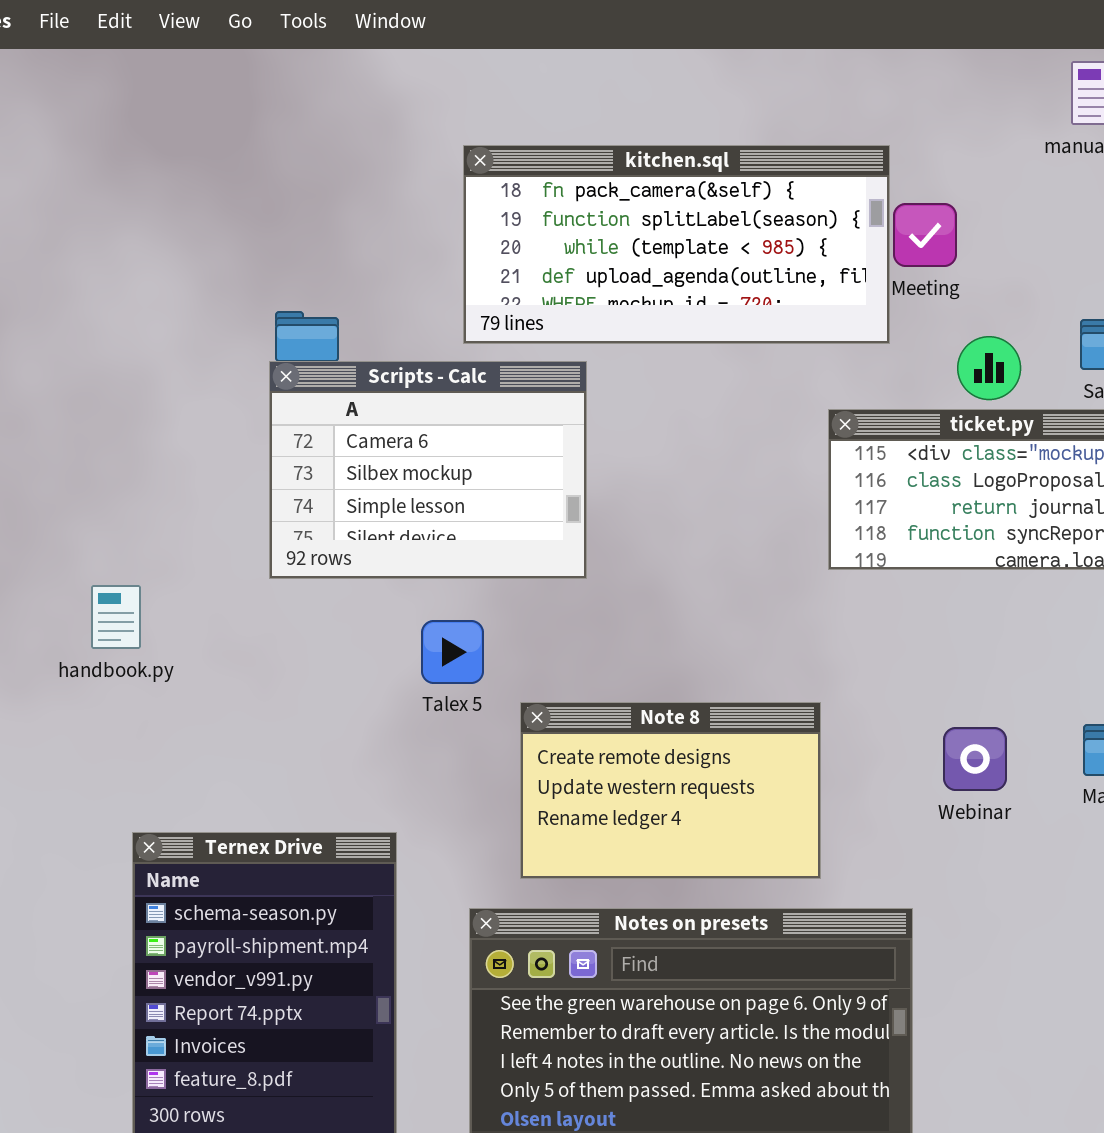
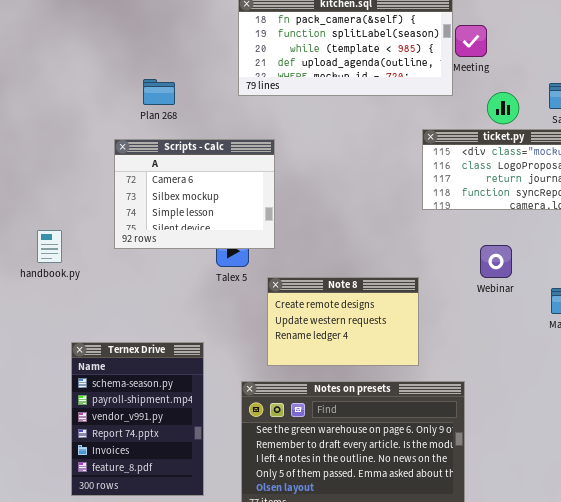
Scripts - Calc: [269,361,587,579] -> [114,139,275,249], moved
handbook.py: [91,585,141,649] -> [37,230,62,263], moved
Webinar: [943,727,1007,791] -> [480,245,512,278], moved

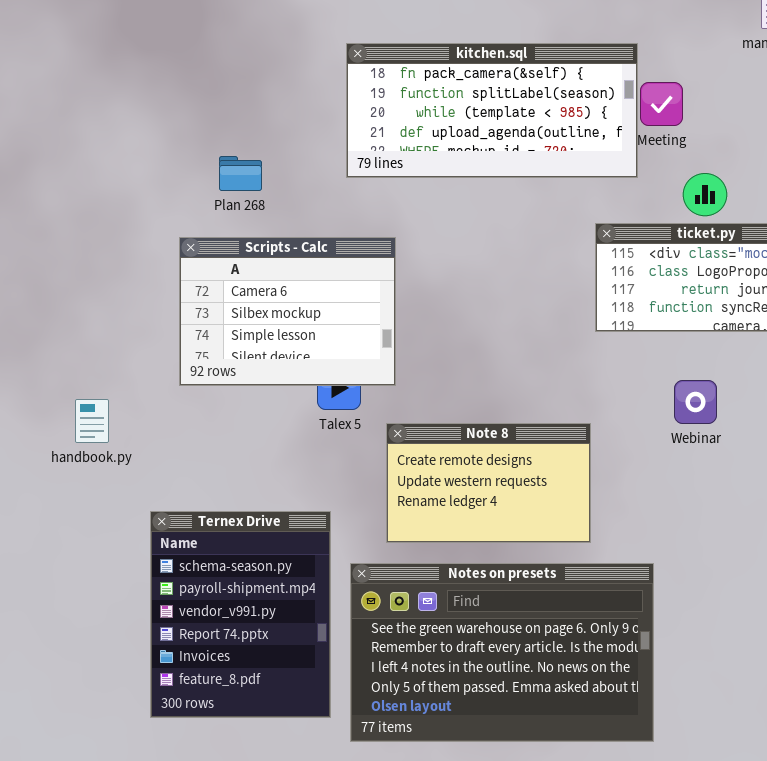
handbook.py: [37,230,62,263] -> [75,399,109,443], moved
Ternex Drive: [71,342,204,496] -> [150,511,331,718], moved

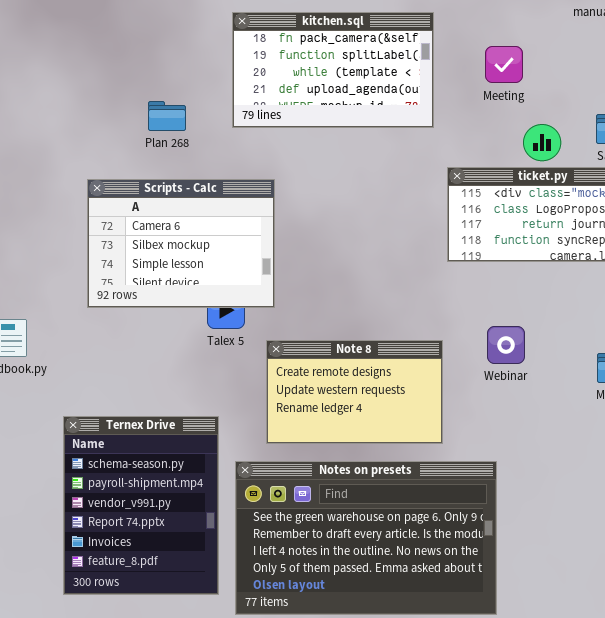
kitchen.sql: [346,43,638,178] -> [232,12,434,128], resized
Plan 268: [219,156,262,191] -> [148,101,186,131], moved
Webinar: [674,380,717,424] -> [487,326,525,364], moved

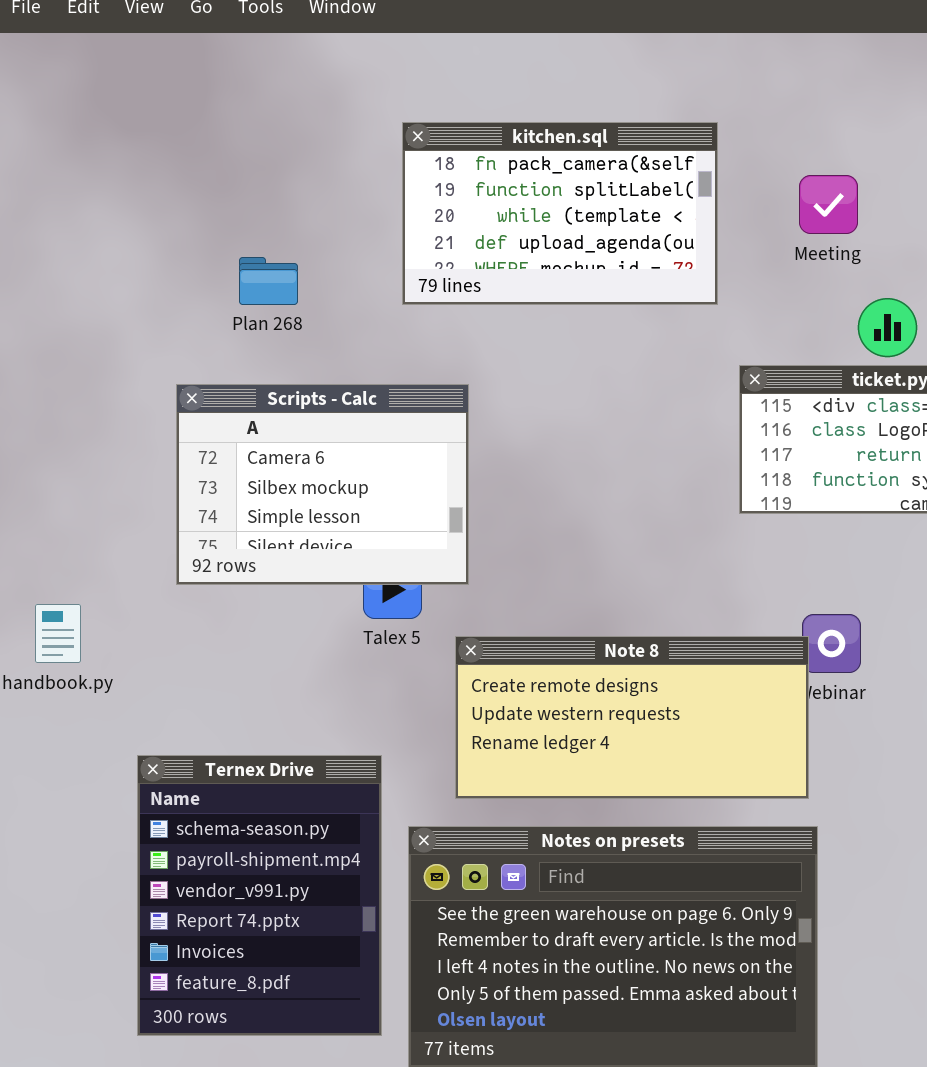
Plan 268: [148,101,186,131] -> [239,257,298,305], moved
Note 8: [266,340,443,444] -> [455,636,809,799], resized

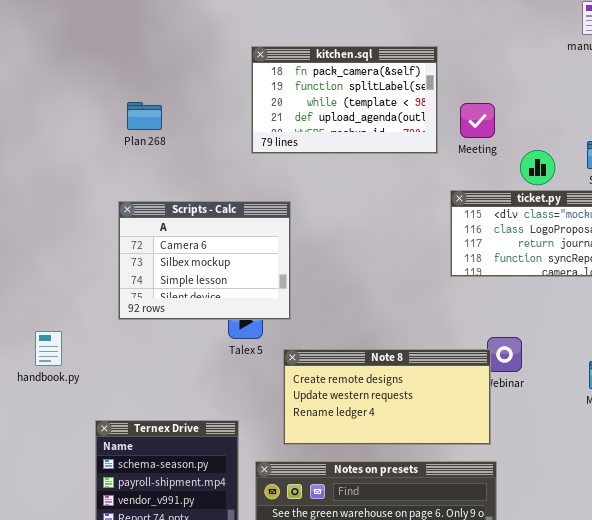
Meeting: [799,175,858,234] -> [460,103,495,138], moved
Plan 268: [239,257,298,305] -> [127,102,162,130], moved

